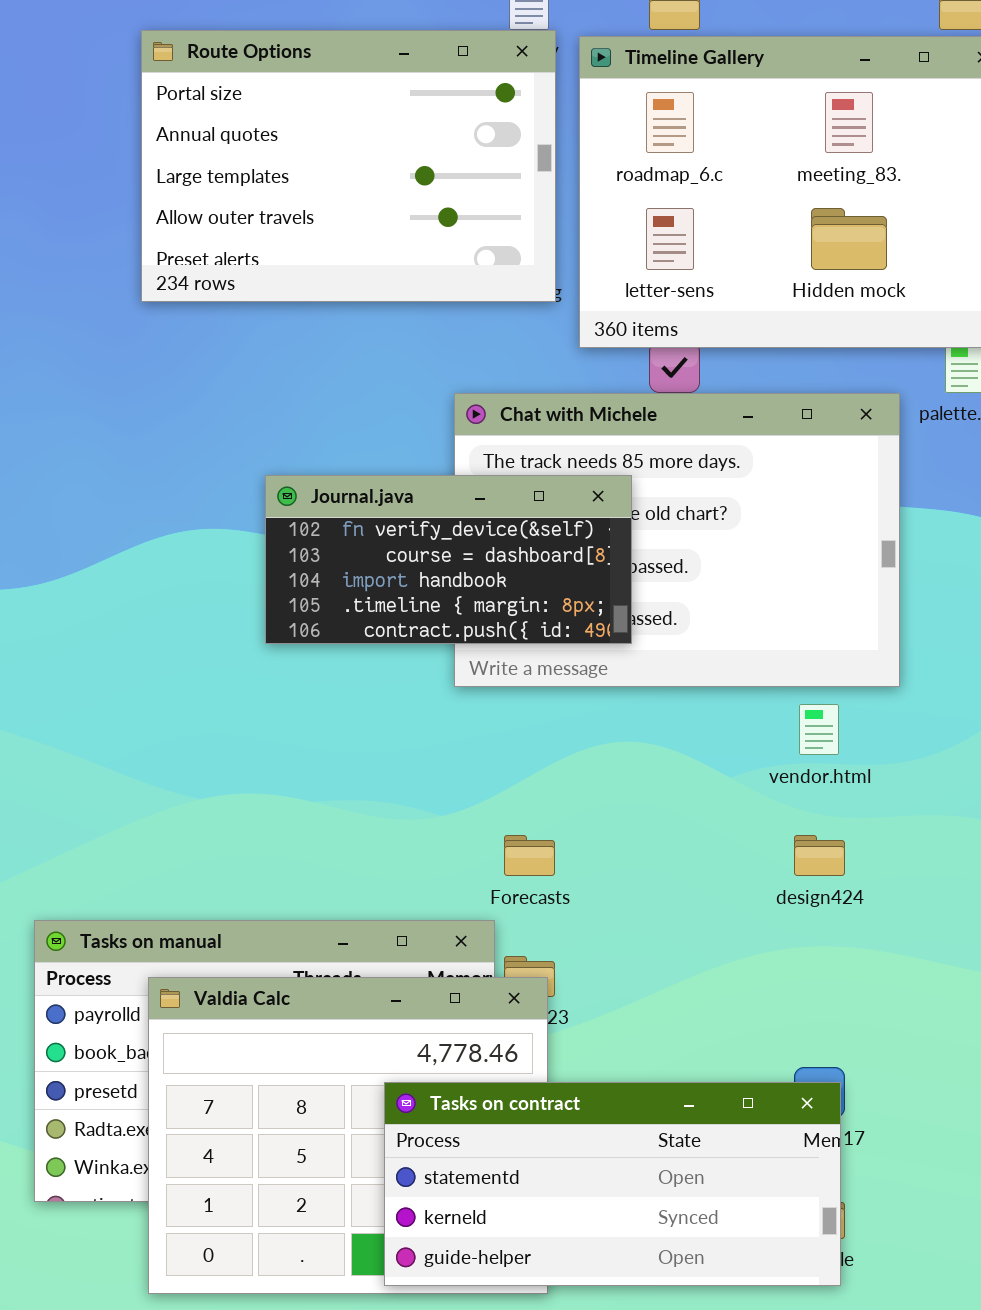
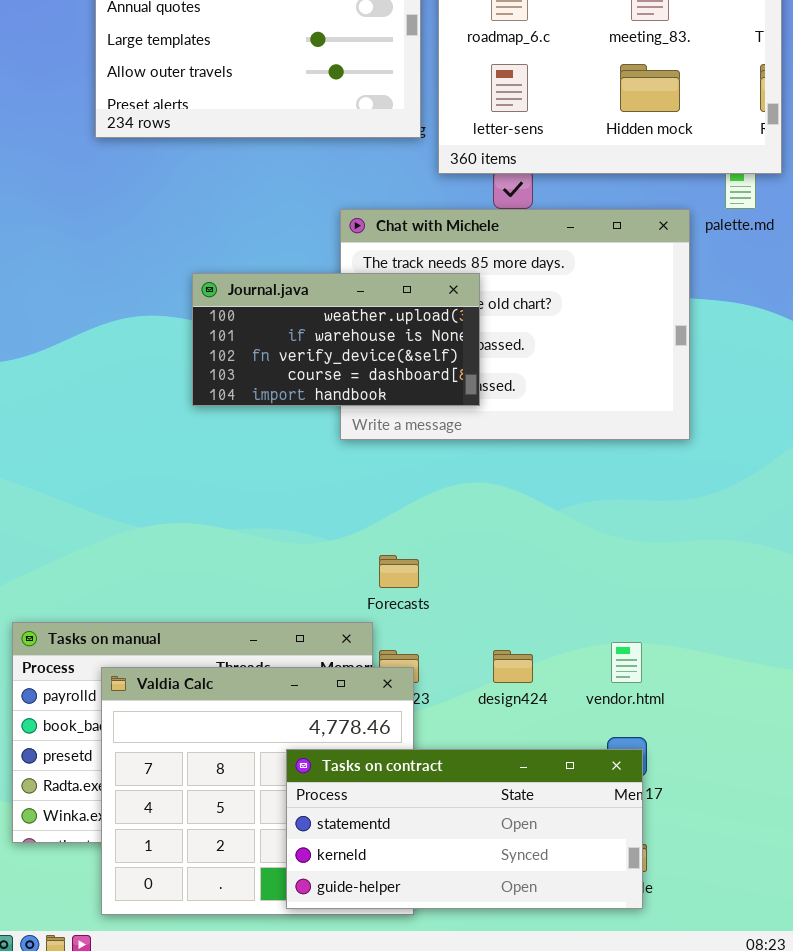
Journal.java: [265,475,632,644] -> [192,273,480,406], scrolled up 2 rows
vendor.html: [799,704,839,755] -> [611,642,642,683], moved
design424: [794,835,845,876] -> [493,650,533,683], moved

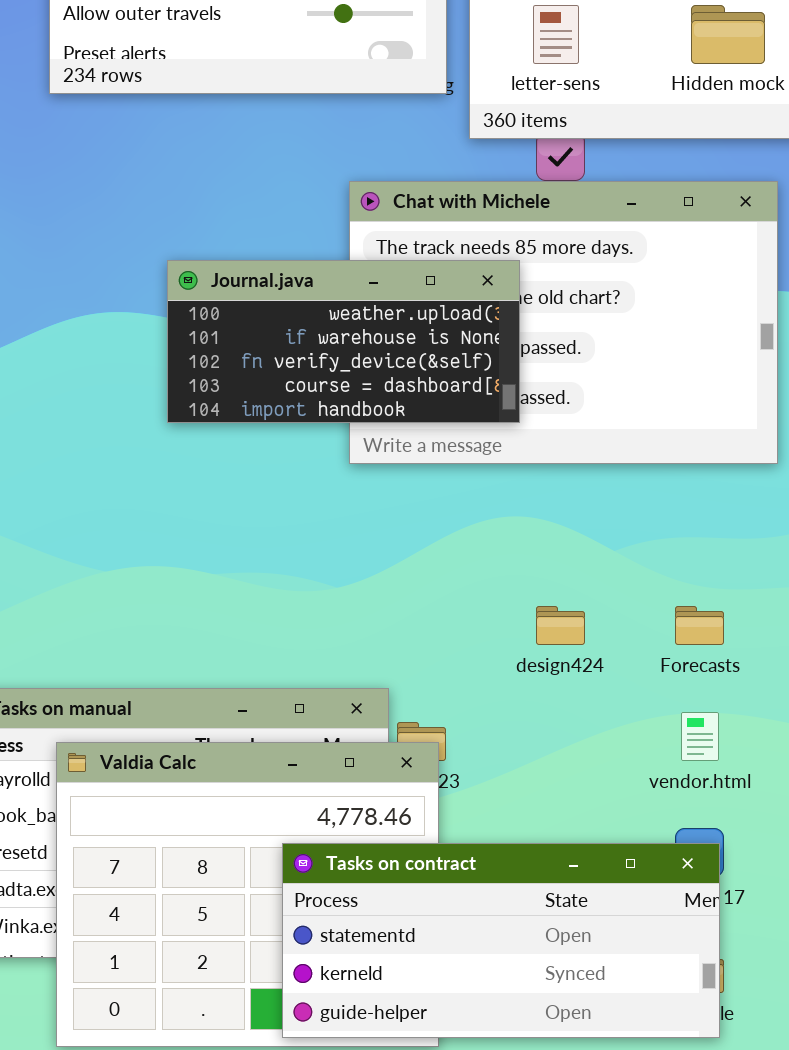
Forecasts: [379,555,419,588] -> [675,606,724,645], moved
design424: [493,650,533,683] -> [536,606,585,645], moved

